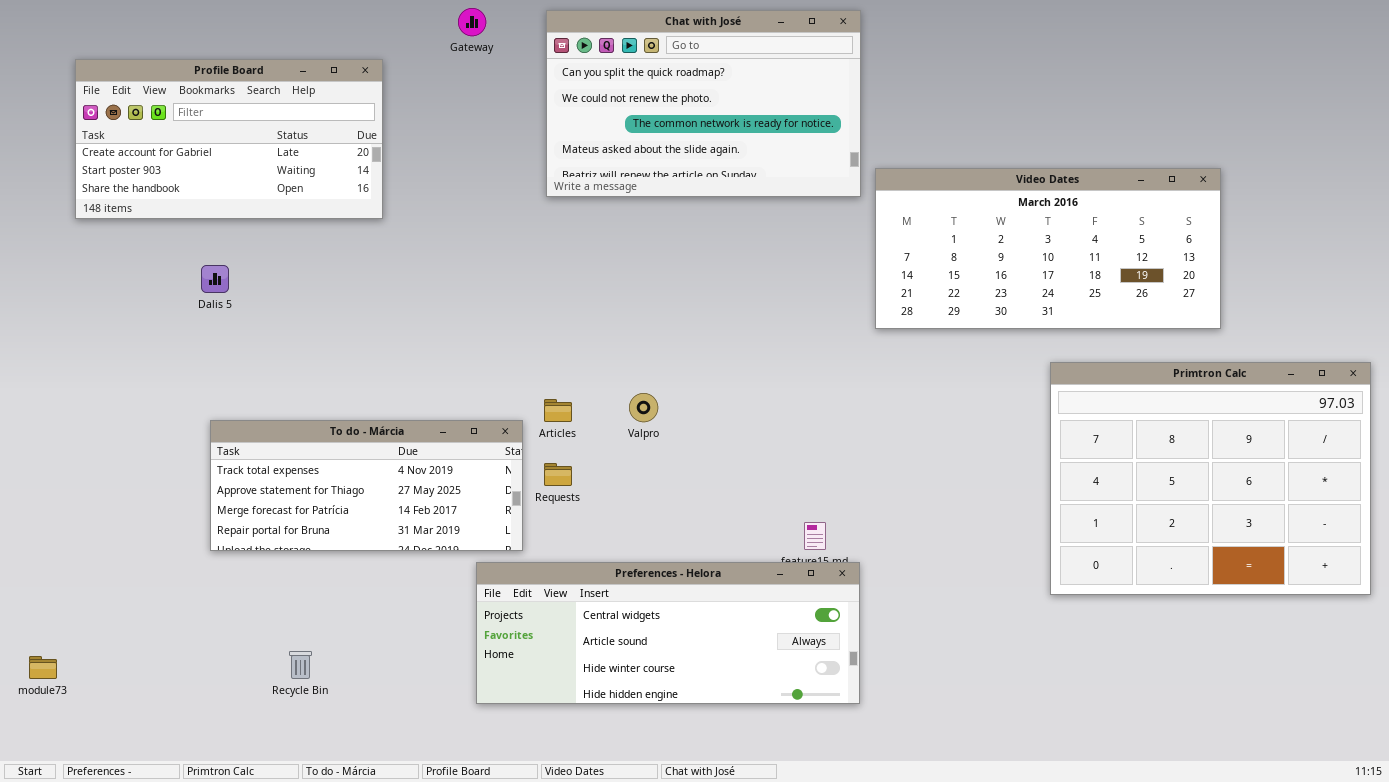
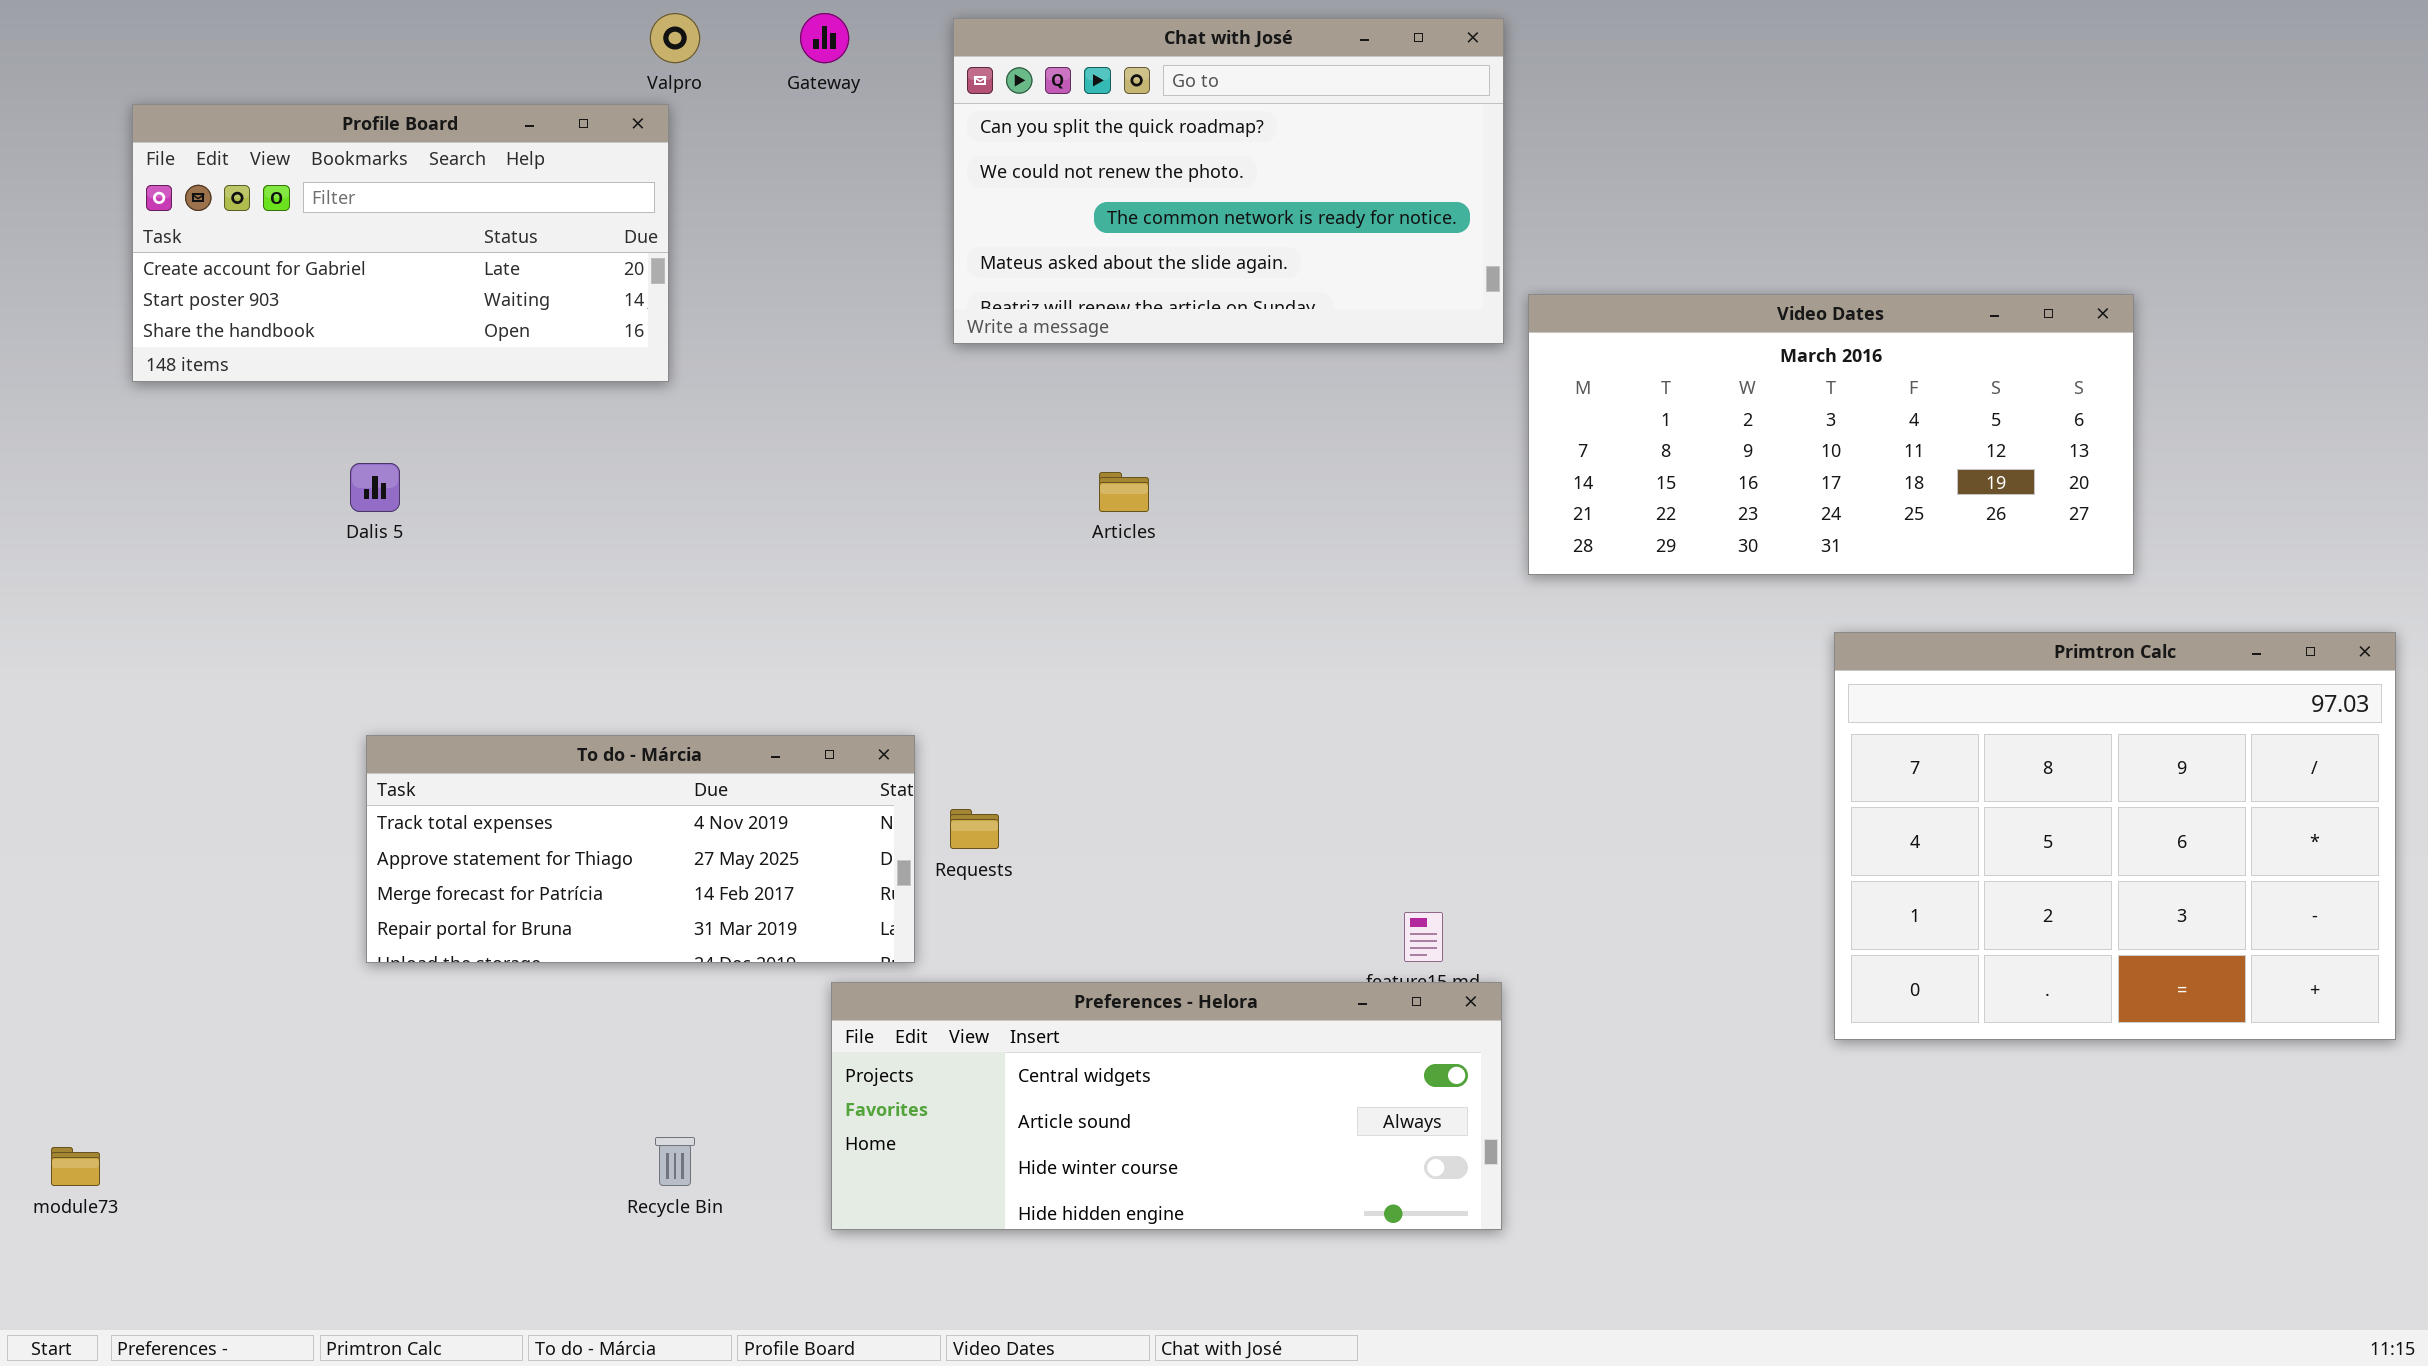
Valpro: [629,393,658,422] -> [650,13,700,63], moved
Articles: [544,399,572,422] -> [1099,472,1149,512], moved
Recycle Bin: [289,651,312,679] -> [655,1137,695,1186], moved

